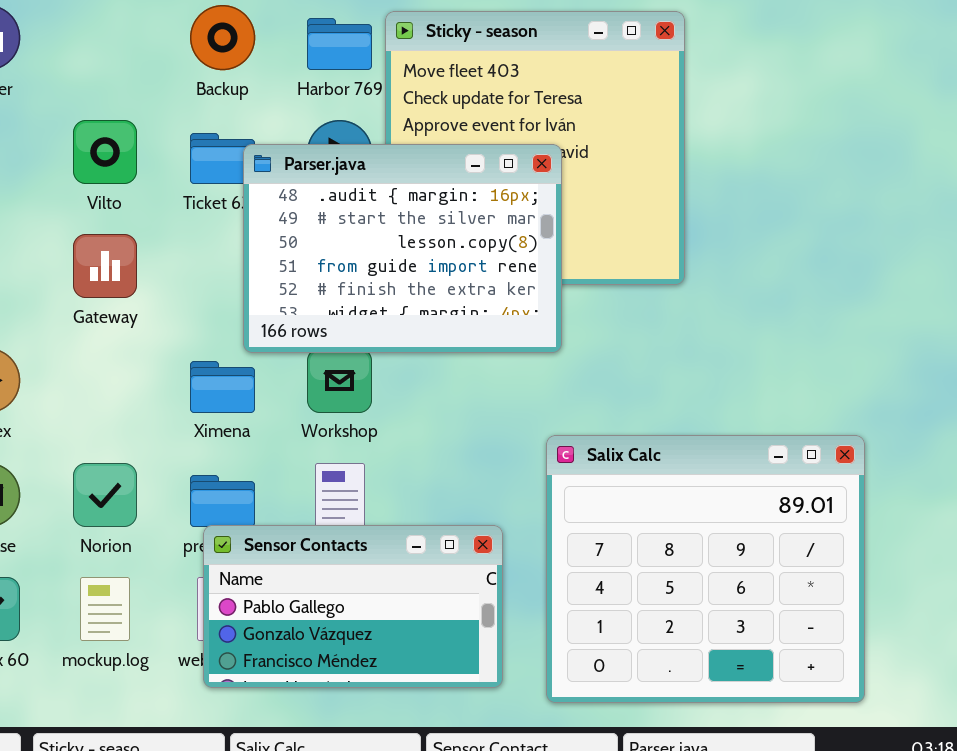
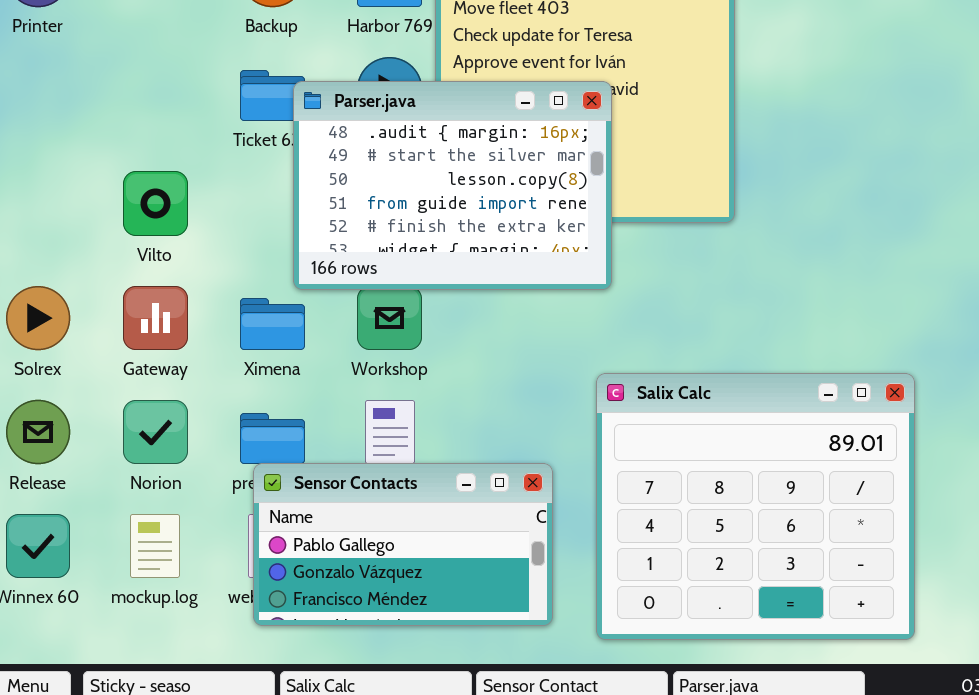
Vilto: [73,120,137,184] -> [123,171,188,236], moved
Gateway: [73,234,137,298] -> [123,286,188,350], moved

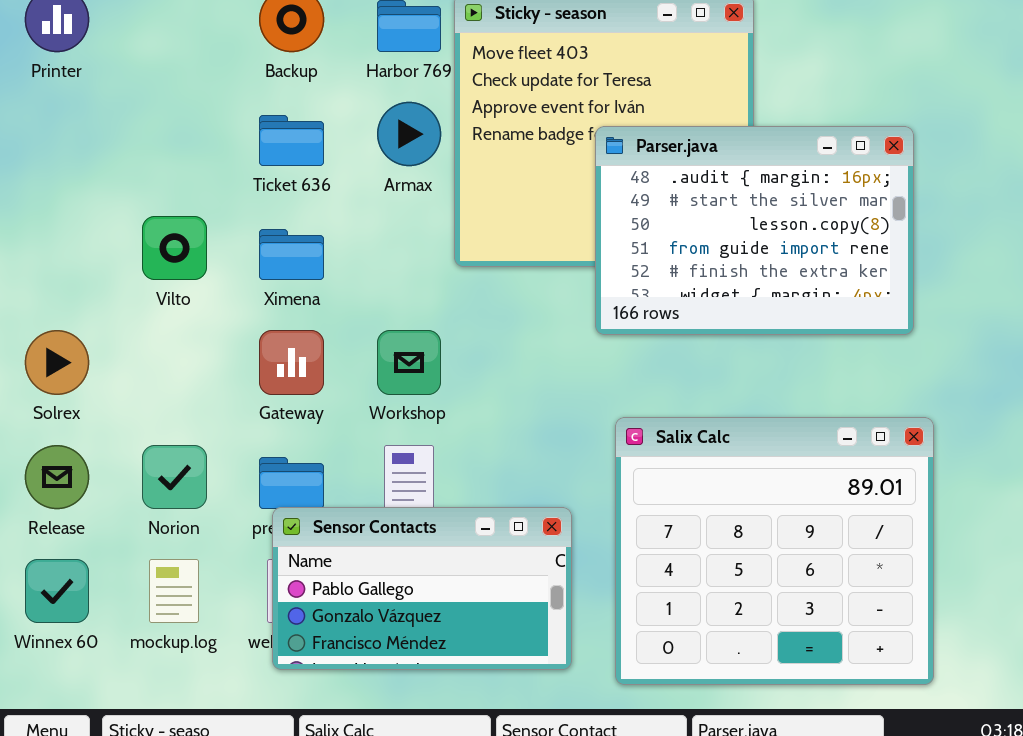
Parser.java: [293,81,612,290] -> [595,126,914,335], moved
Gateway: [123,286,188,350] -> [259,330,324,395], moved
Ximena: [240,298,305,350] -> [259,229,324,280], moved

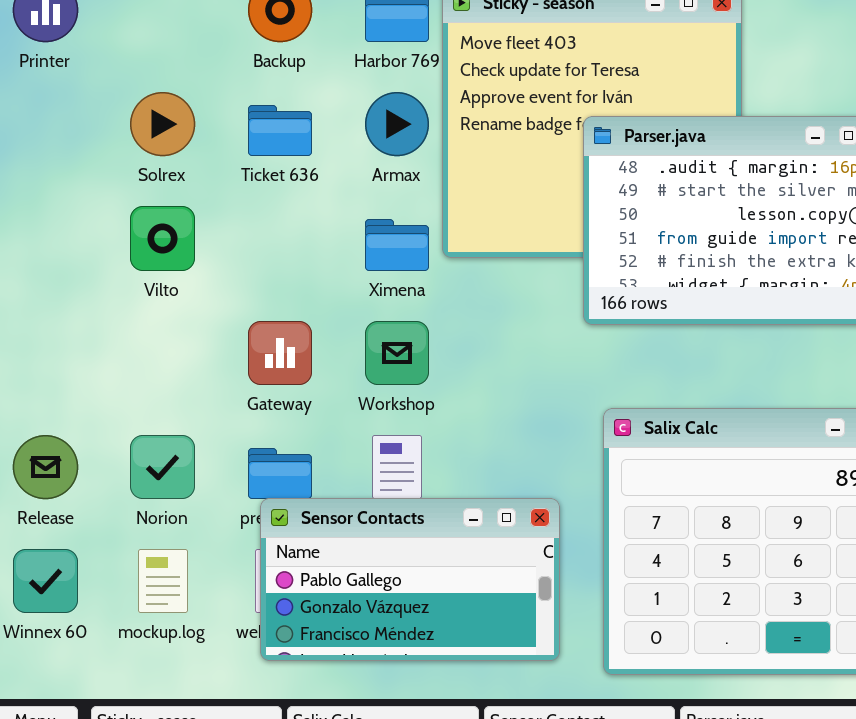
Ximena: [259,229,324,280] -> [365,219,429,271], moved
Solrex: [25,330,89,395] -> [130,92,195,156], moved

